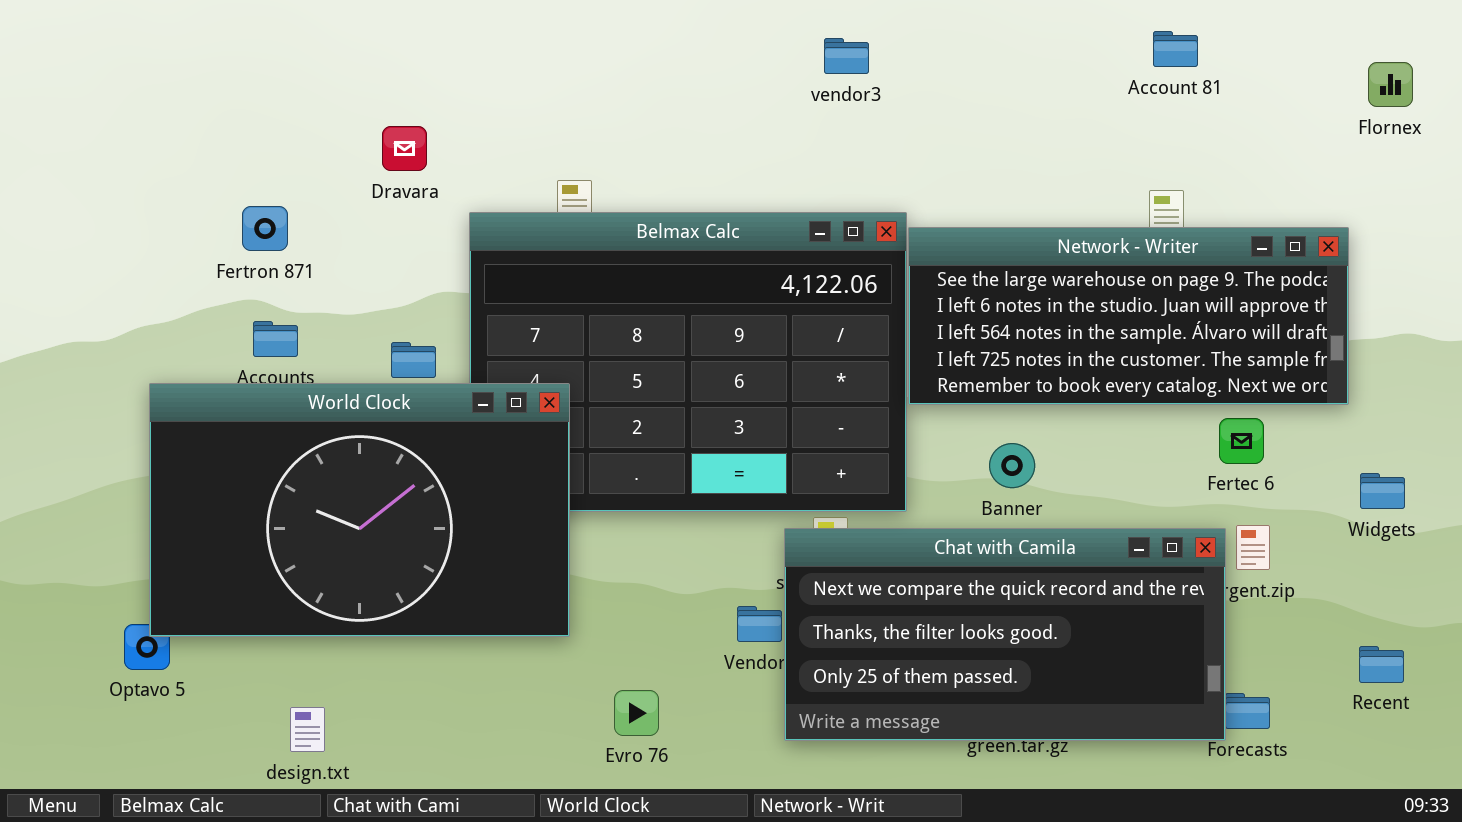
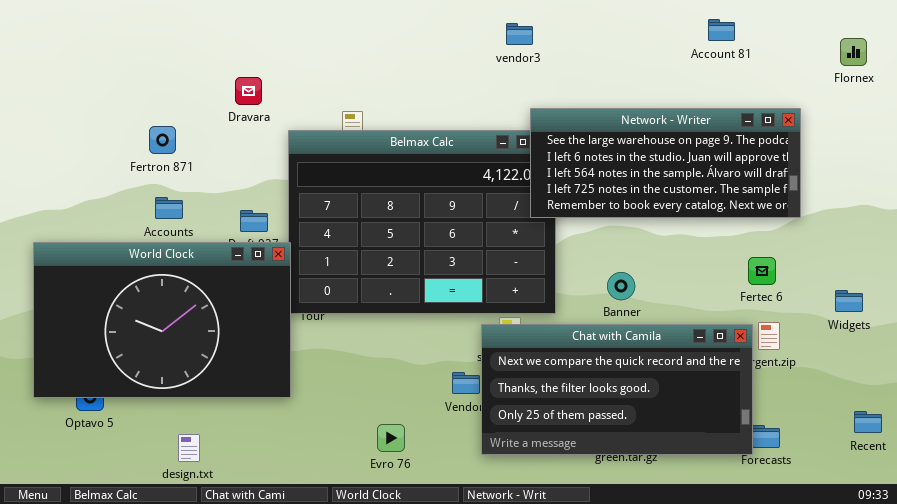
Network - Writer: [908,227,1349,405] -> [530,108,801,218], moved
World Clock: [149,383,570,637] -> [33,242,291,398], moved
Recent: [1359,646,1404,683] -> [854,411,882,433], moved

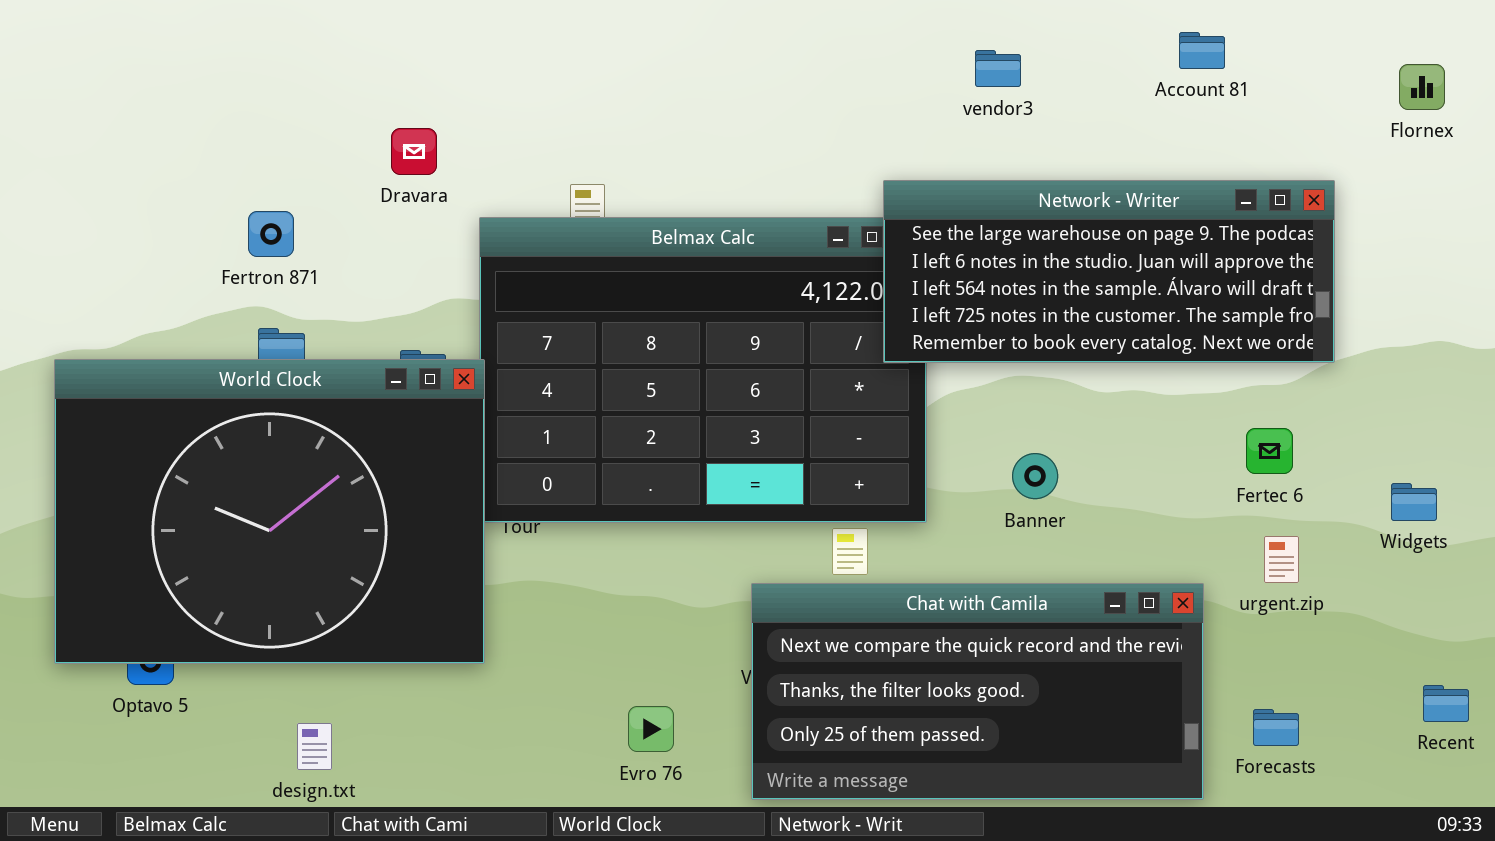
vendor3: [506,23,533,45] -> [975,50,1021,87], moved
World Clock: [33,242,291,398] -> [54,359,485,664], resized
Chat with Camila: [481,324,753,455] -> [751,583,1204,800], moved

